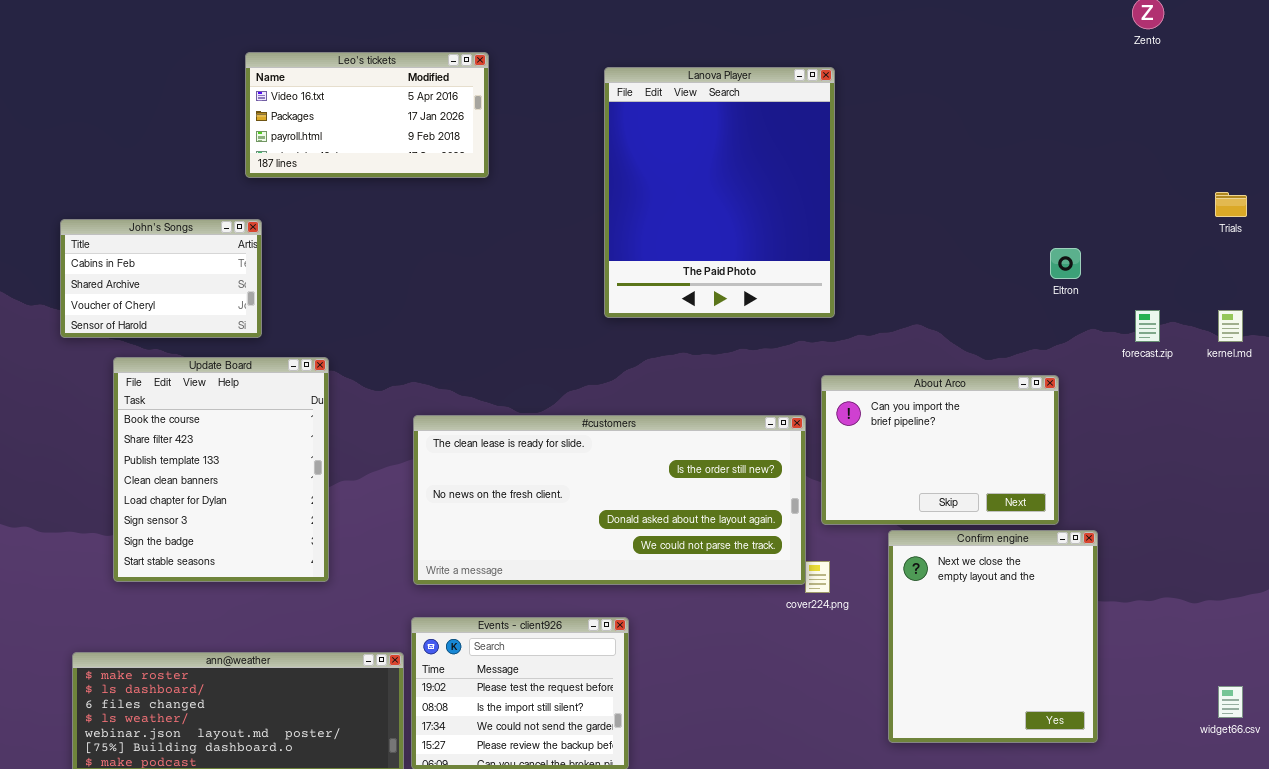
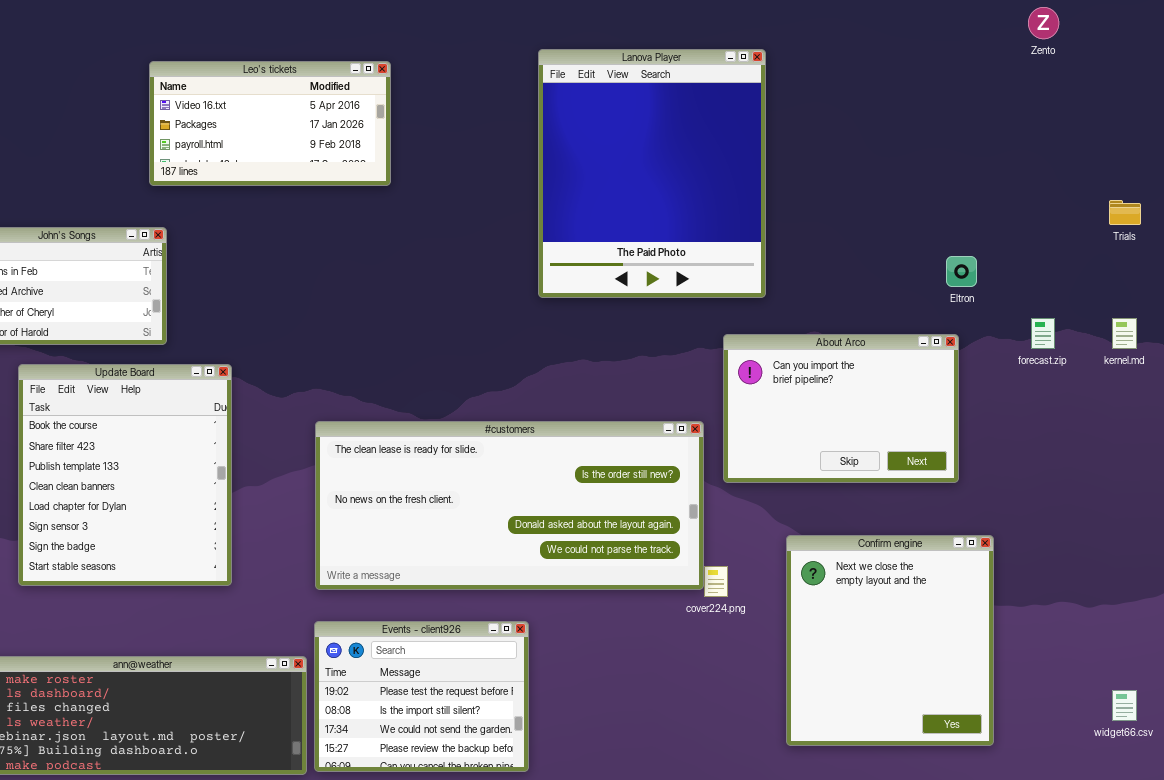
Lanova Player: [604,67,835,318] -> [538,49,766,298], moved
About Arco: [821,375,1059,525] -> [723,334,959,483], moved

